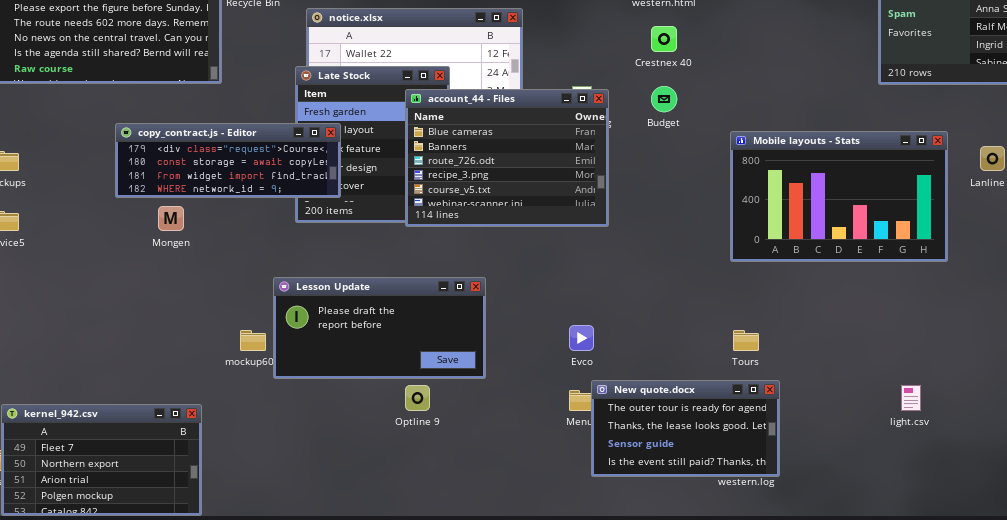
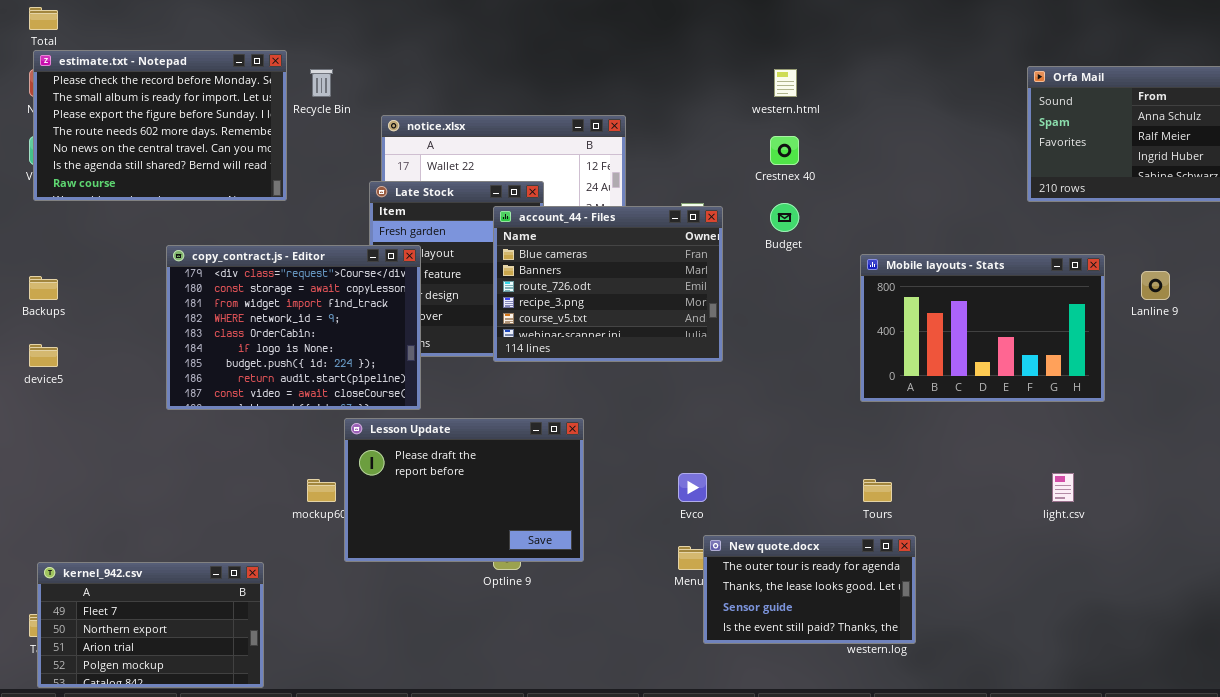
copy_contract.js - Editor: [115,123,341,198] -> [166,245,421,410], resized
Lesson Update: [273,277,486,379] -> [344,418,584,562], resized
light.csv: [901,385,921,411] -> [1052,473,1074,502], moved

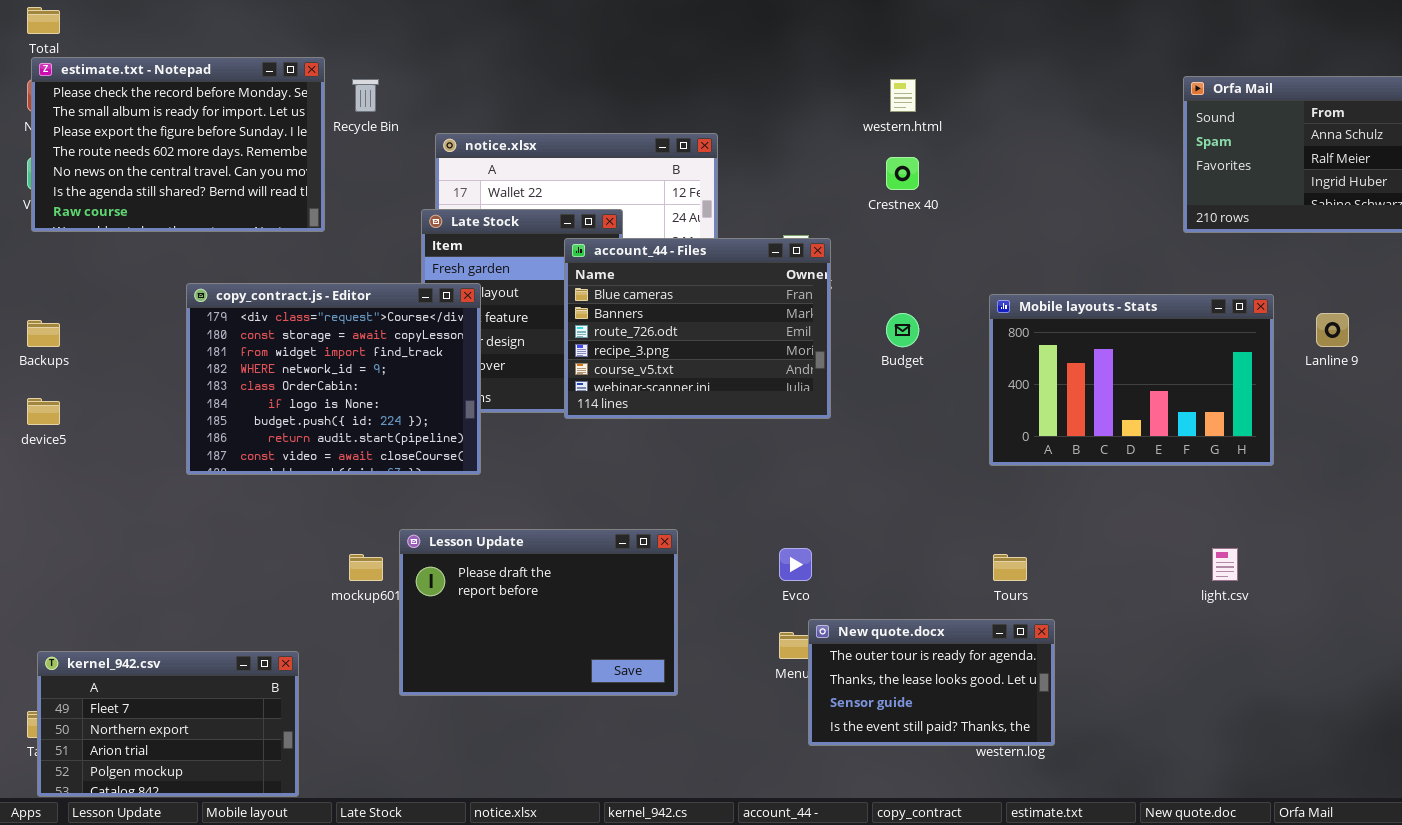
Budget: [770,203,799,232] -> [886,313,919,347], moved
Lesson Update: [344,418,584,562] -> [399,529,678,696], moved

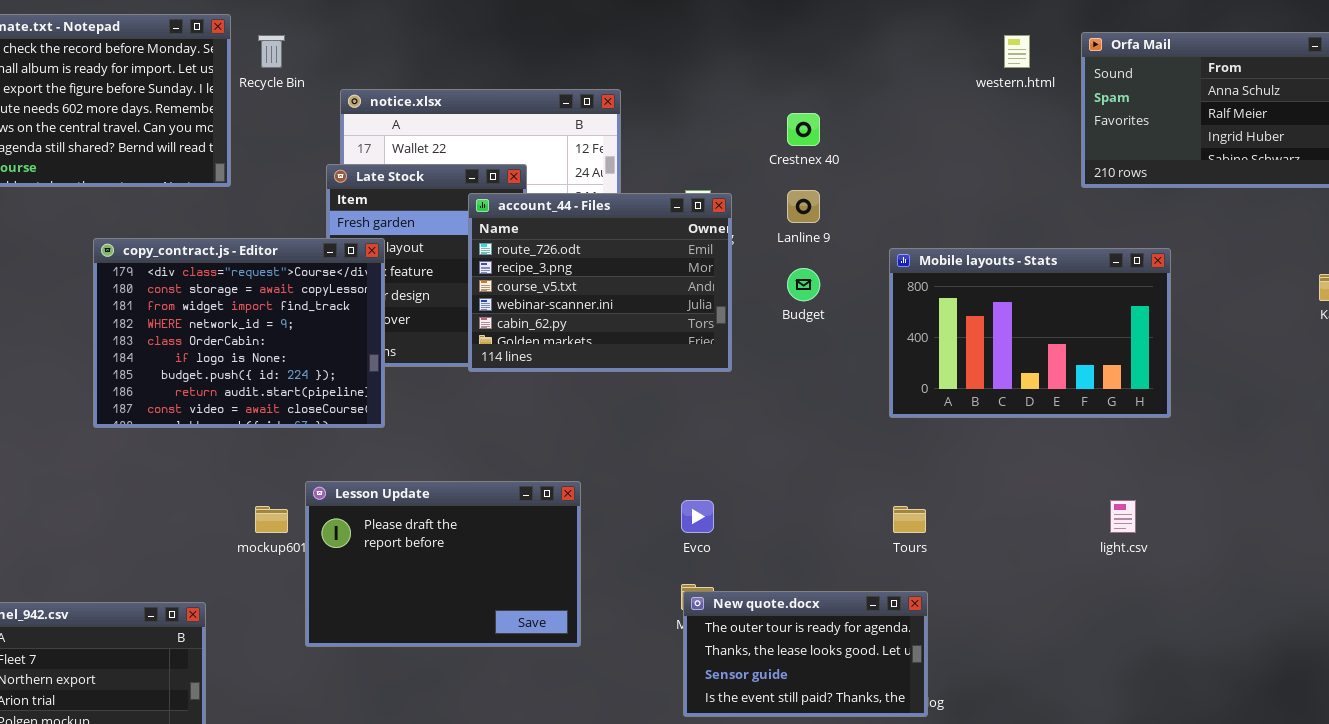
western.html: [890,79,916,112] -> [1004,35,1030,68], moved
account_44 - Files: [564,238,831,419] -> [468,193,732,372], scrolled down 2 rows
Lanline 9: [1316,313,1349,347] -> [787,190,820,223], moved
New quote.docx: [808,619,1055,746] -> [683,591,928,717], moved

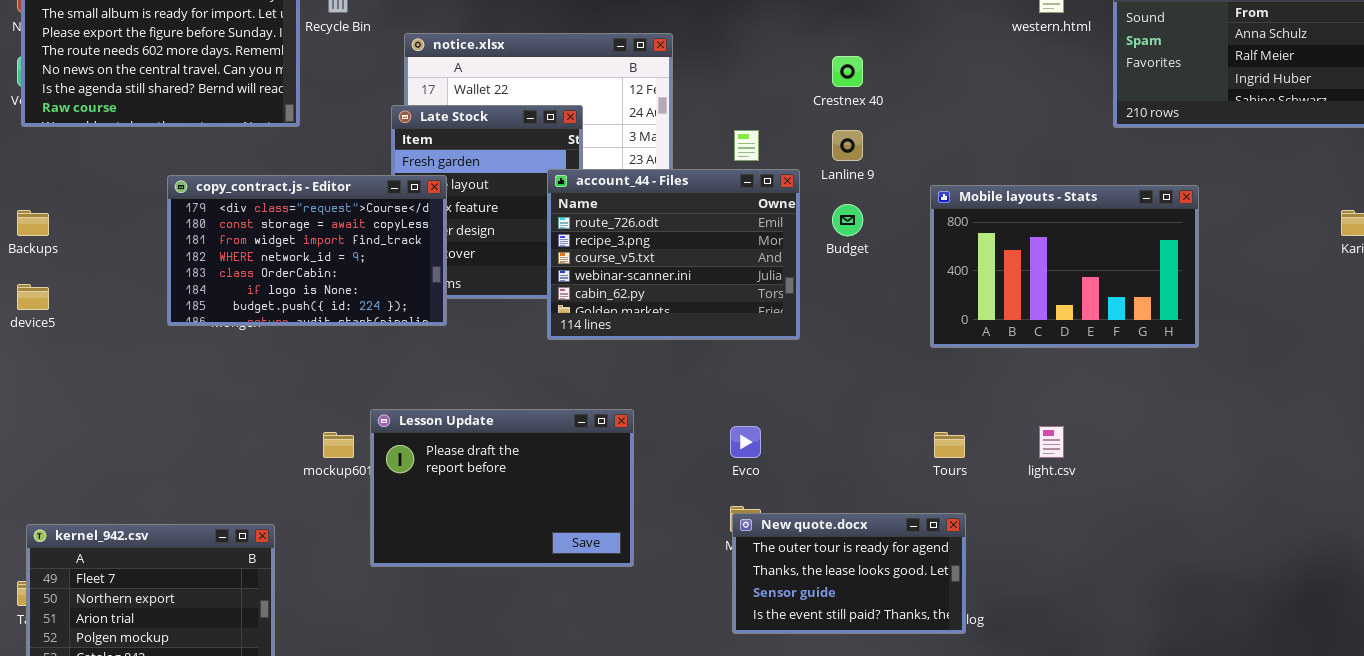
account_44 - Files: [468,193,732,372] -> [547,169,800,340], moved
copy_contract.js - Editor: [93,238,385,428] -> [167,175,447,326], resized
light.csv: [1110,500,1136,533] -> [1039,426,1064,458], moved

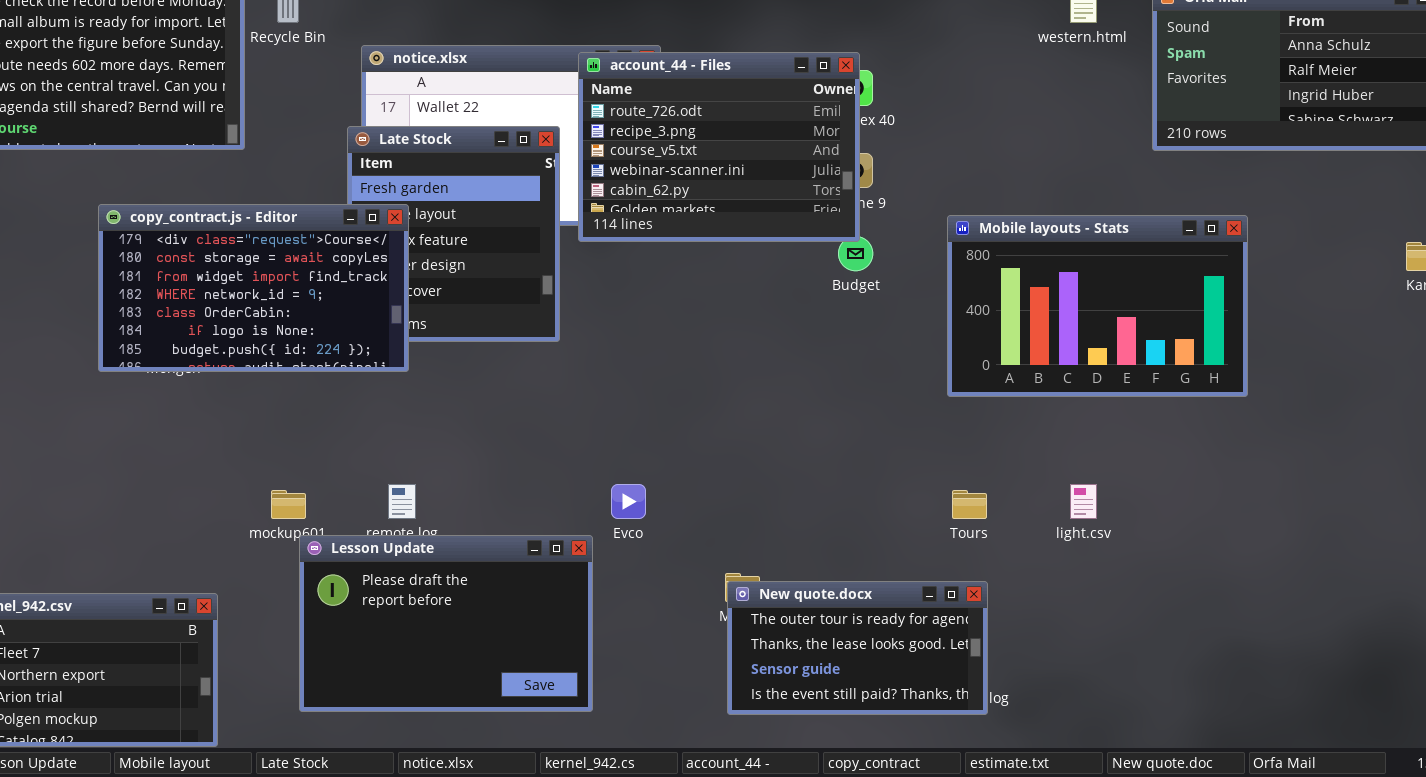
account_44 - Files: [547,169,800,340] -> [578,52,860,242], moved
Lesson Update: [370,409,634,567] -> [299,535,593,712], moved
Evco: [730,426,761,458] -> [611,484,646,519], moved

